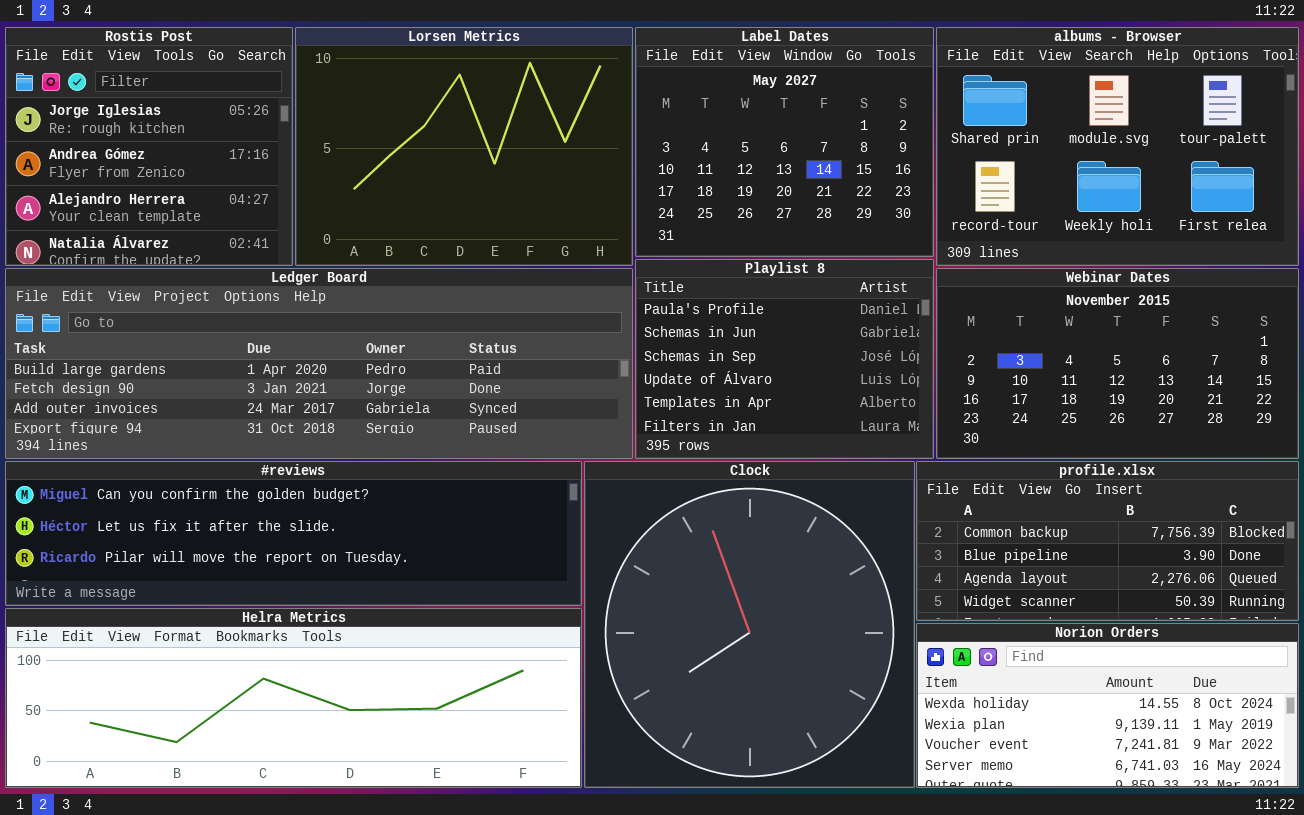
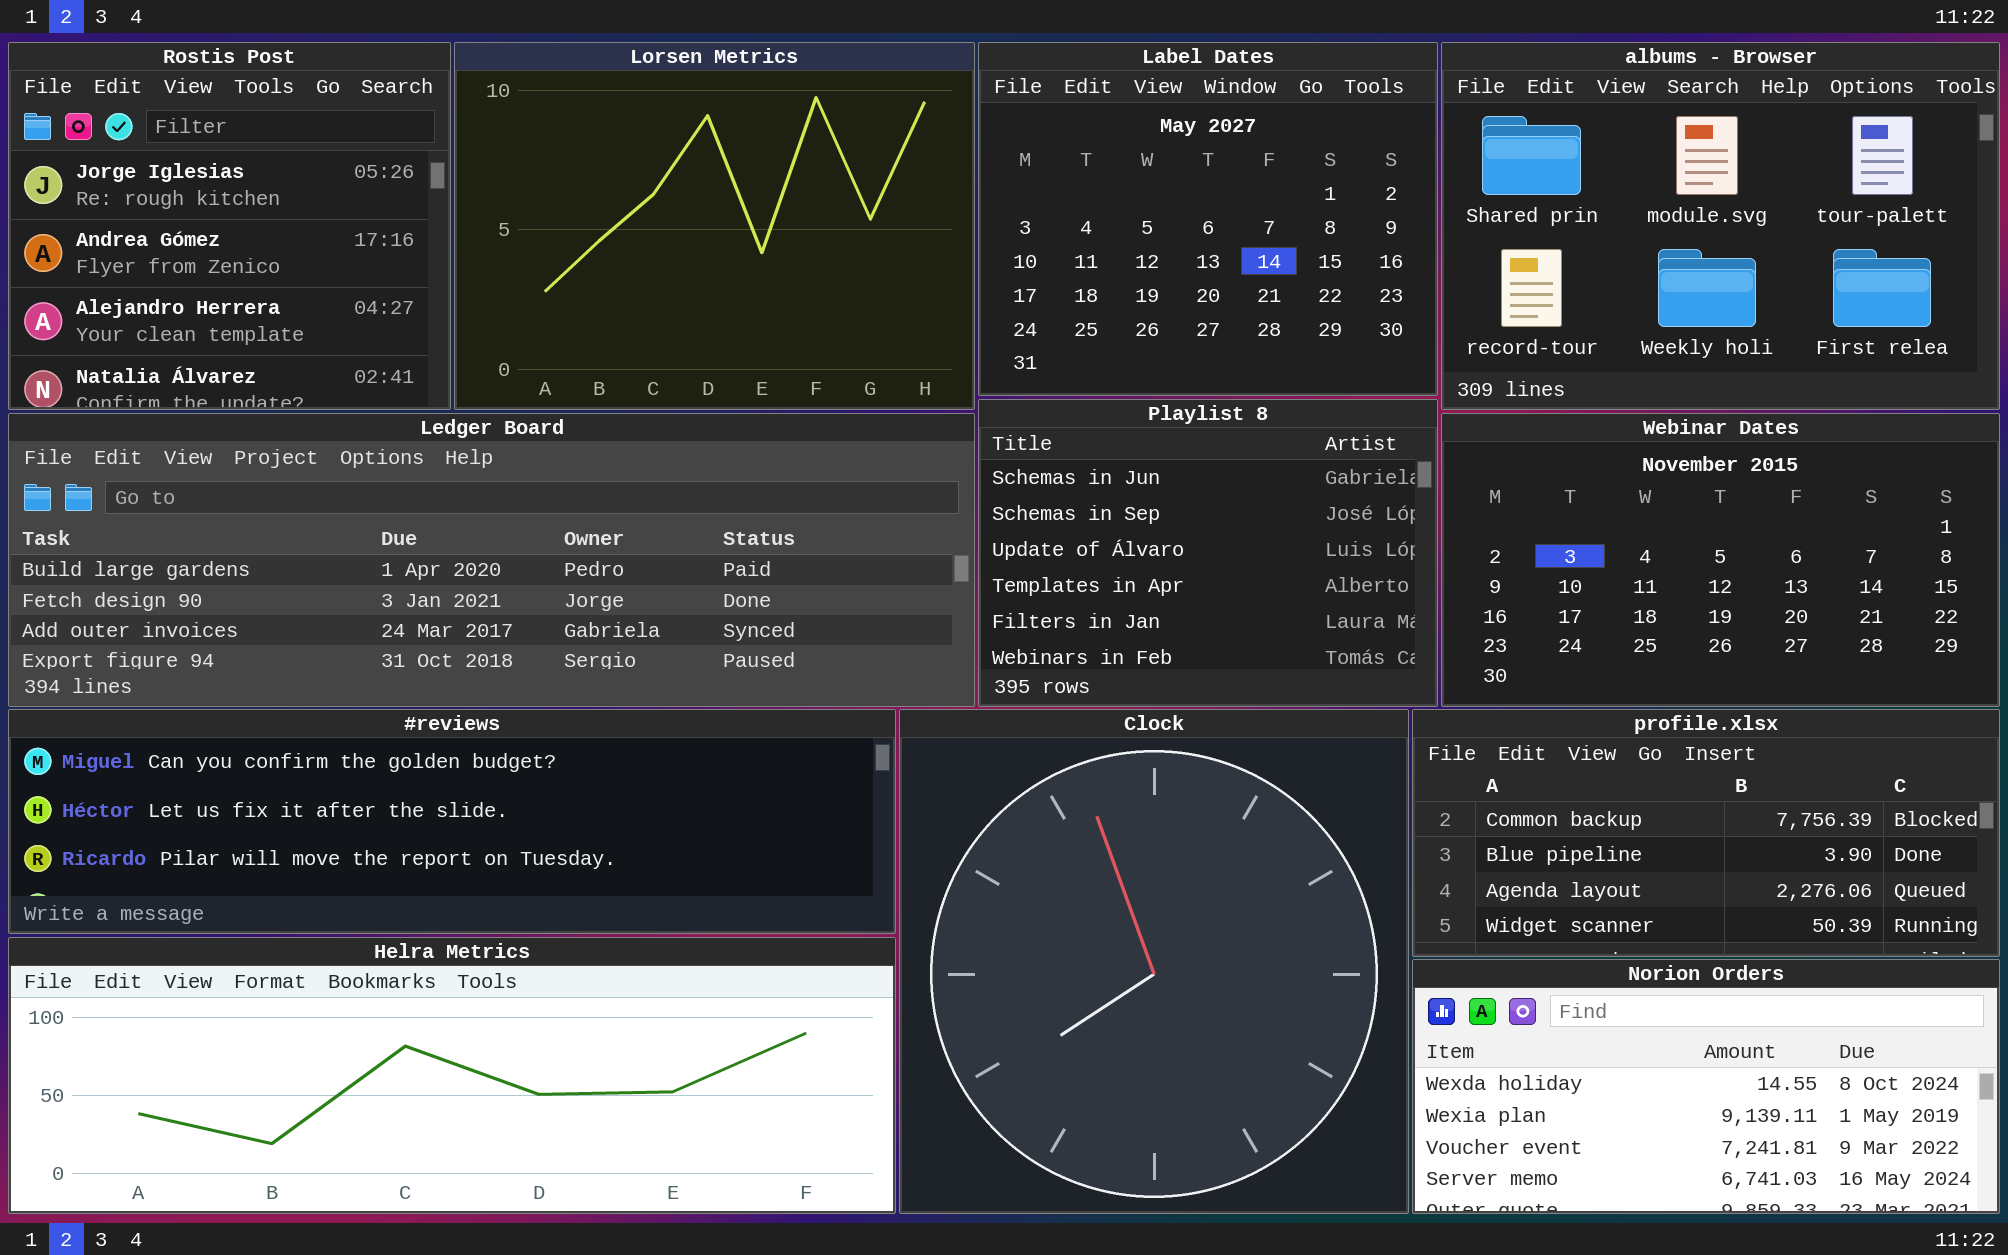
Playlist 8: [635,259,934,459] -> [978,399,1438,707], scrolled down 1 row

